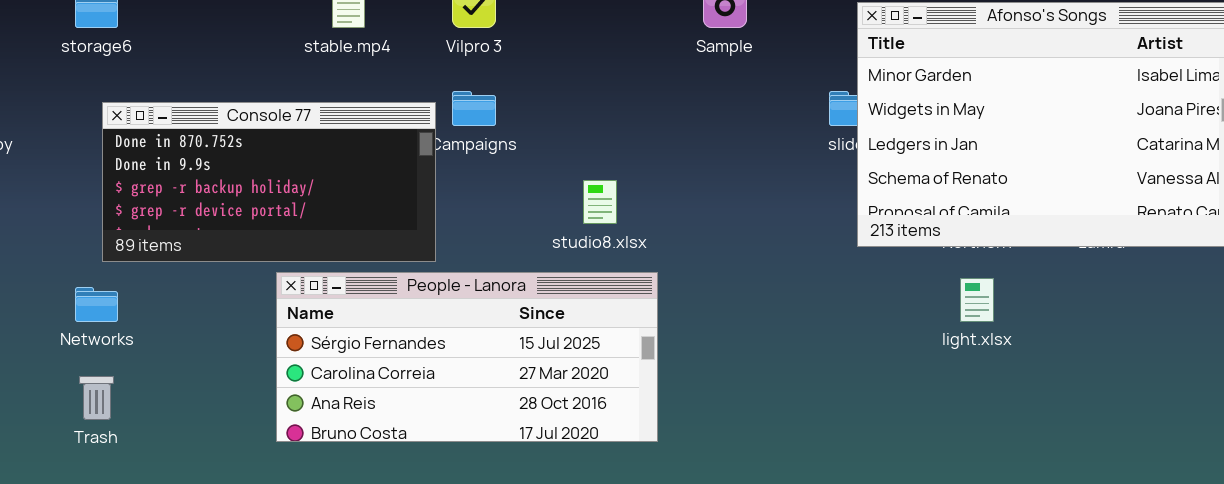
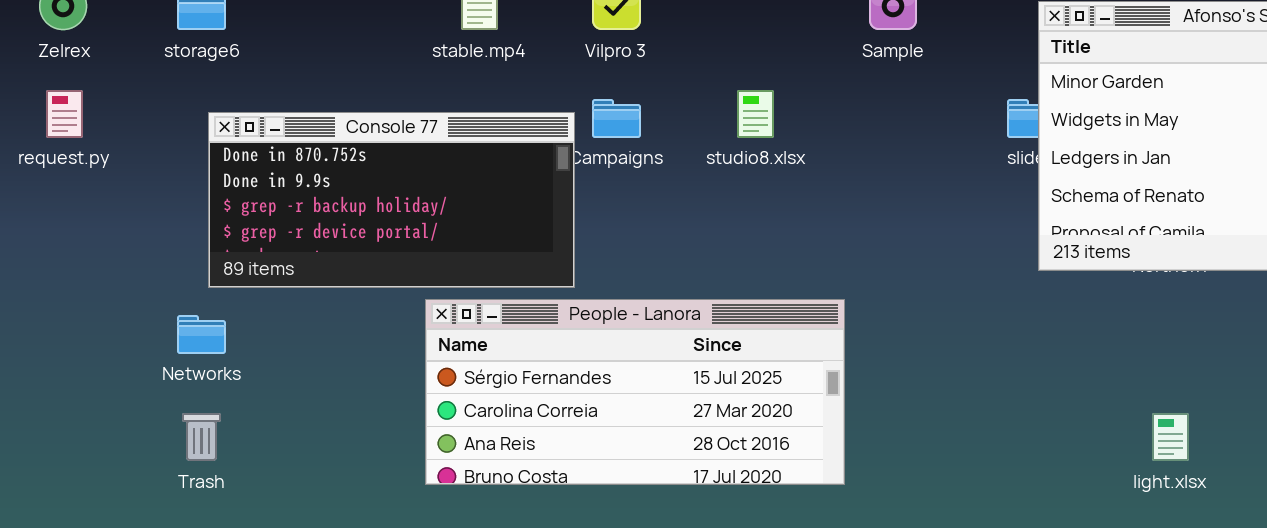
studio8.xlsx: [583,180,617,224] -> [737,90,774,138], moved
People - Lanora: [276,272,658,442] -> [425,299,845,485], moved
light.xlsx: [960,278,994,322] -> [1152,413,1189,461], moved

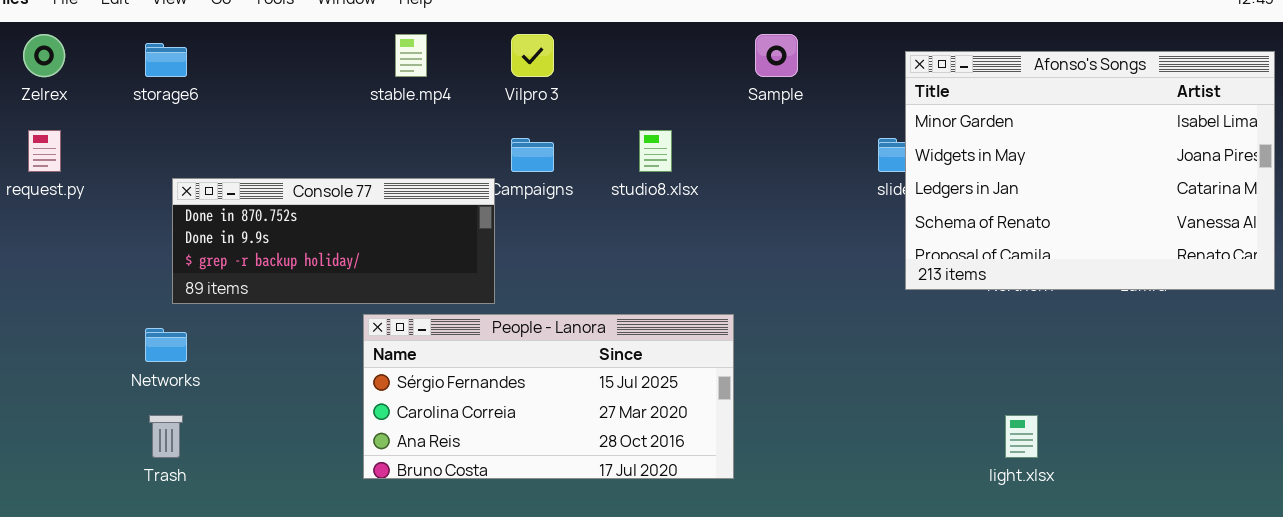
Console 77: [208,112,575,288] -> [172,178,495,304], resized

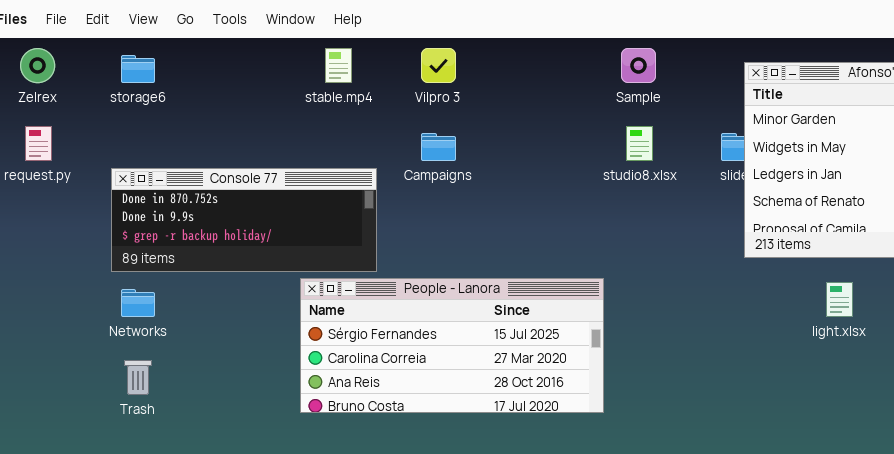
studio8.xlsx: [639,130,672,172] -> [626,126,653,161], moved
Console 77: [172,178,495,304] -> [111,168,377,272], moved
light.xlsx: [1005,415,1038,458] -> [826,282,853,317], moved

